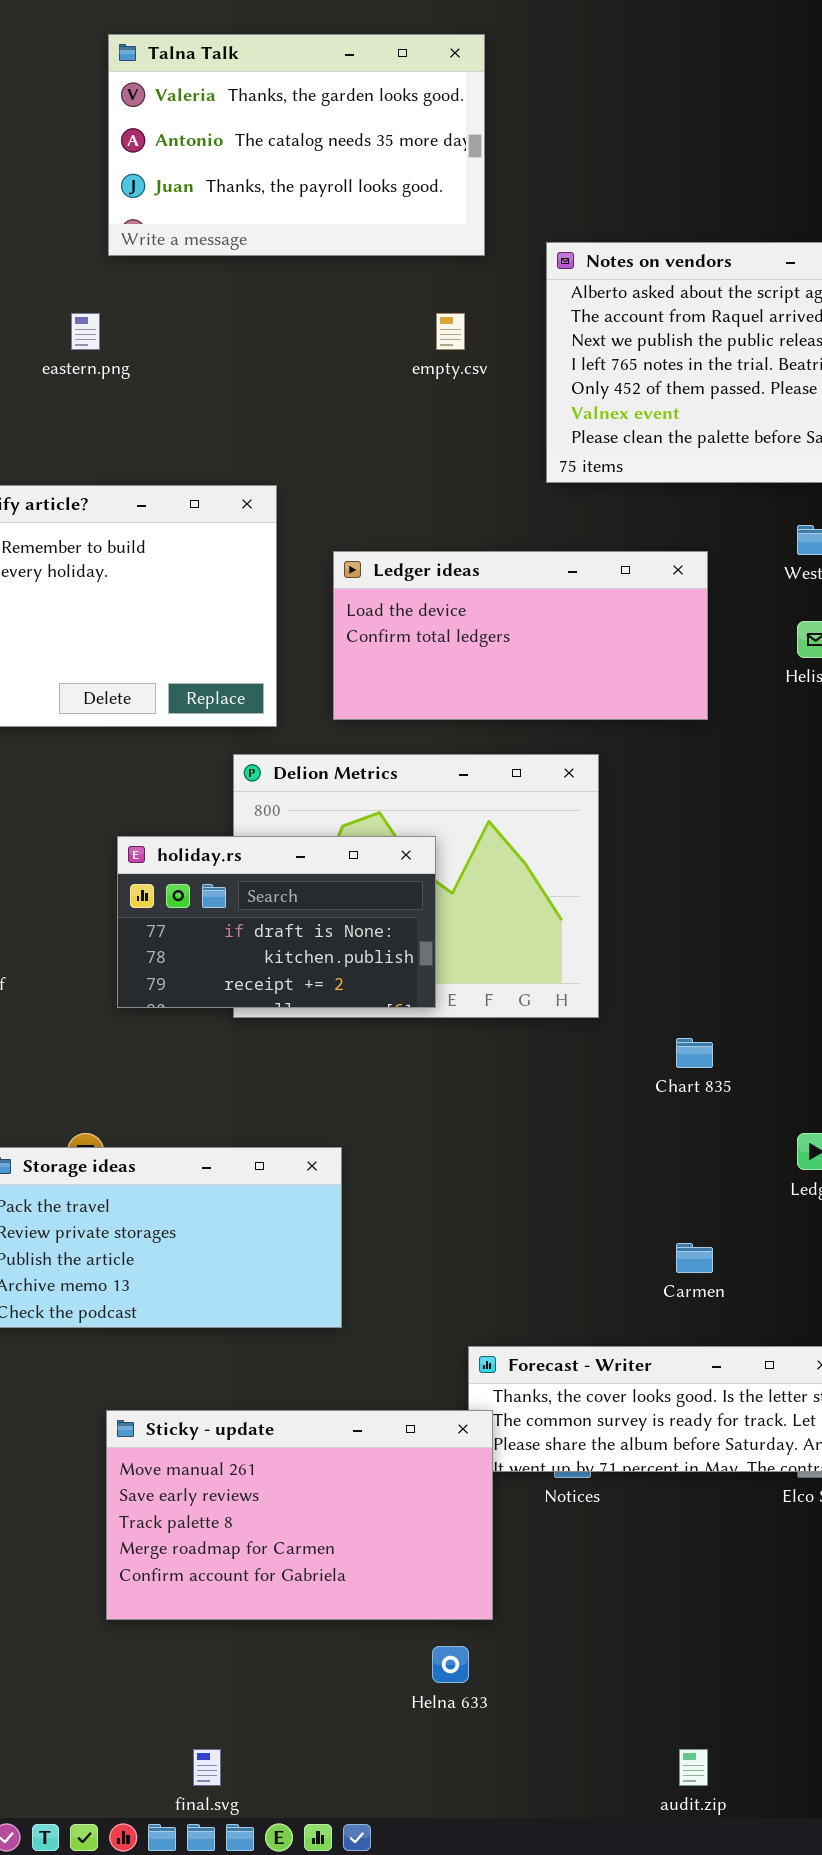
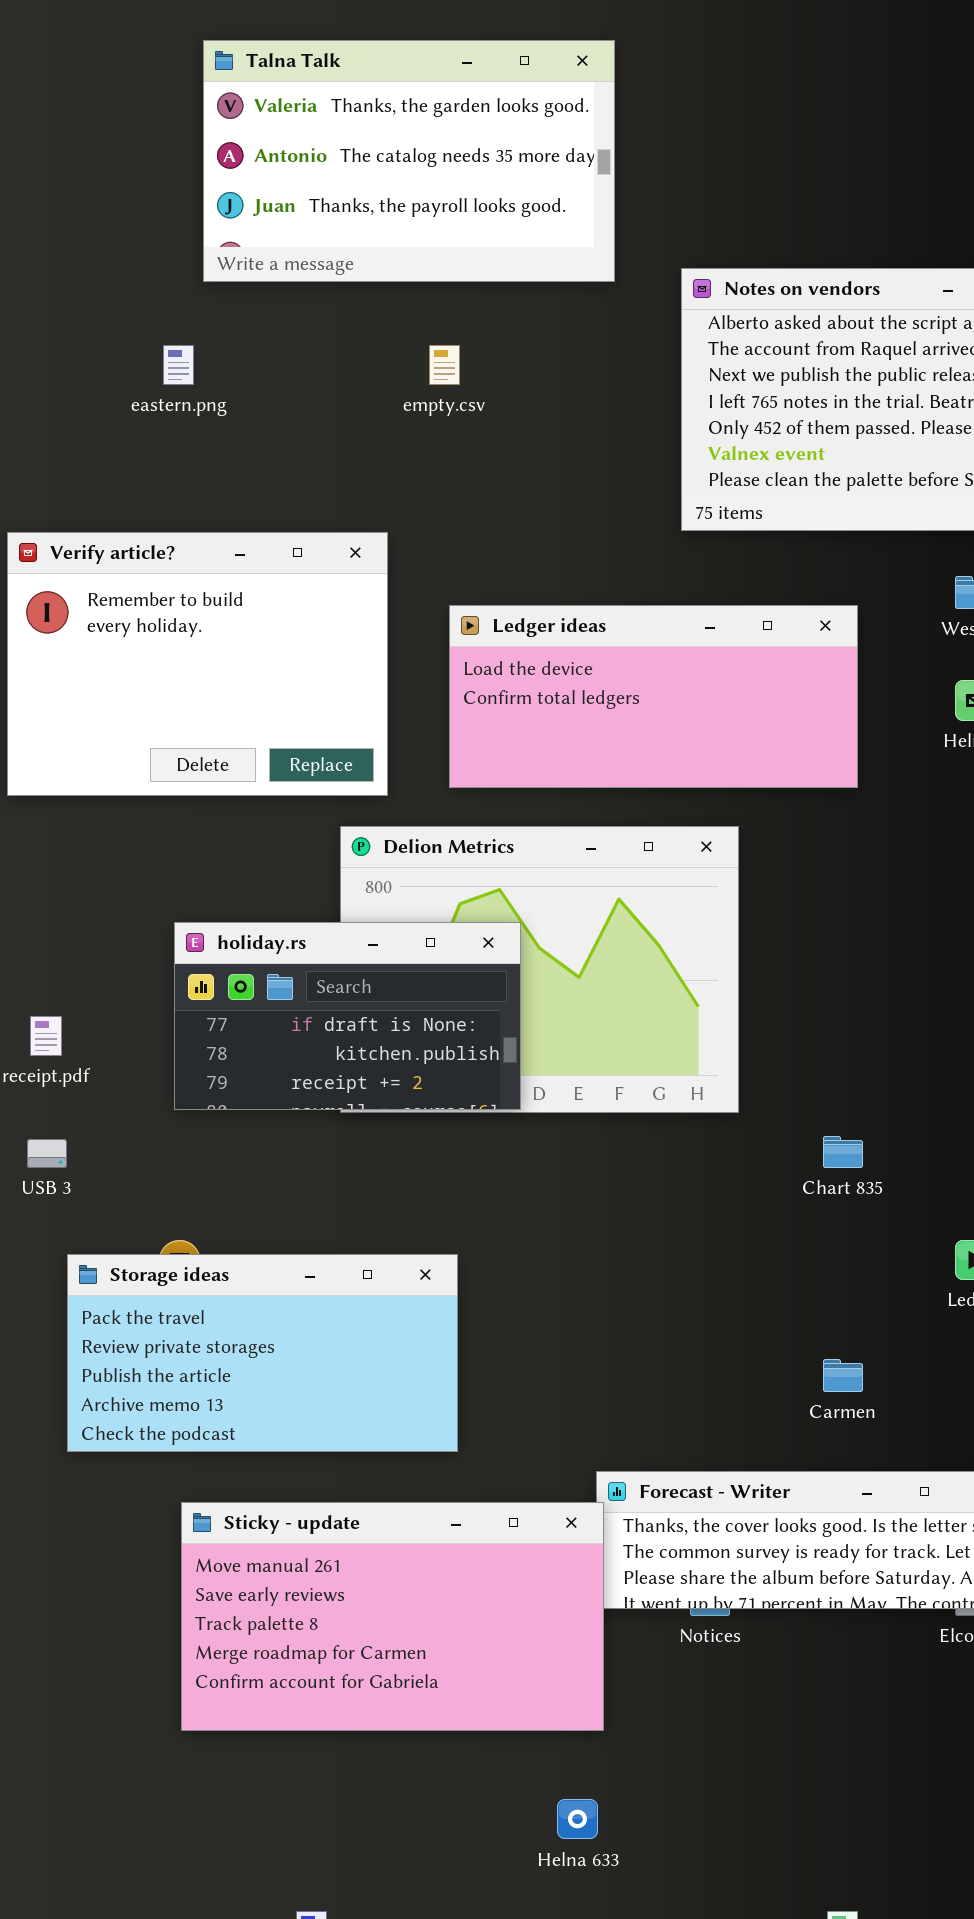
empty.csv: [436,313,465,350] -> [429,345,460,385], moved
holiday.rs: [117,836,436,1008] -> [174,922,521,1110], moved
Sticky - update: [106,1410,493,1620] -> [181,1502,604,1731], moved

